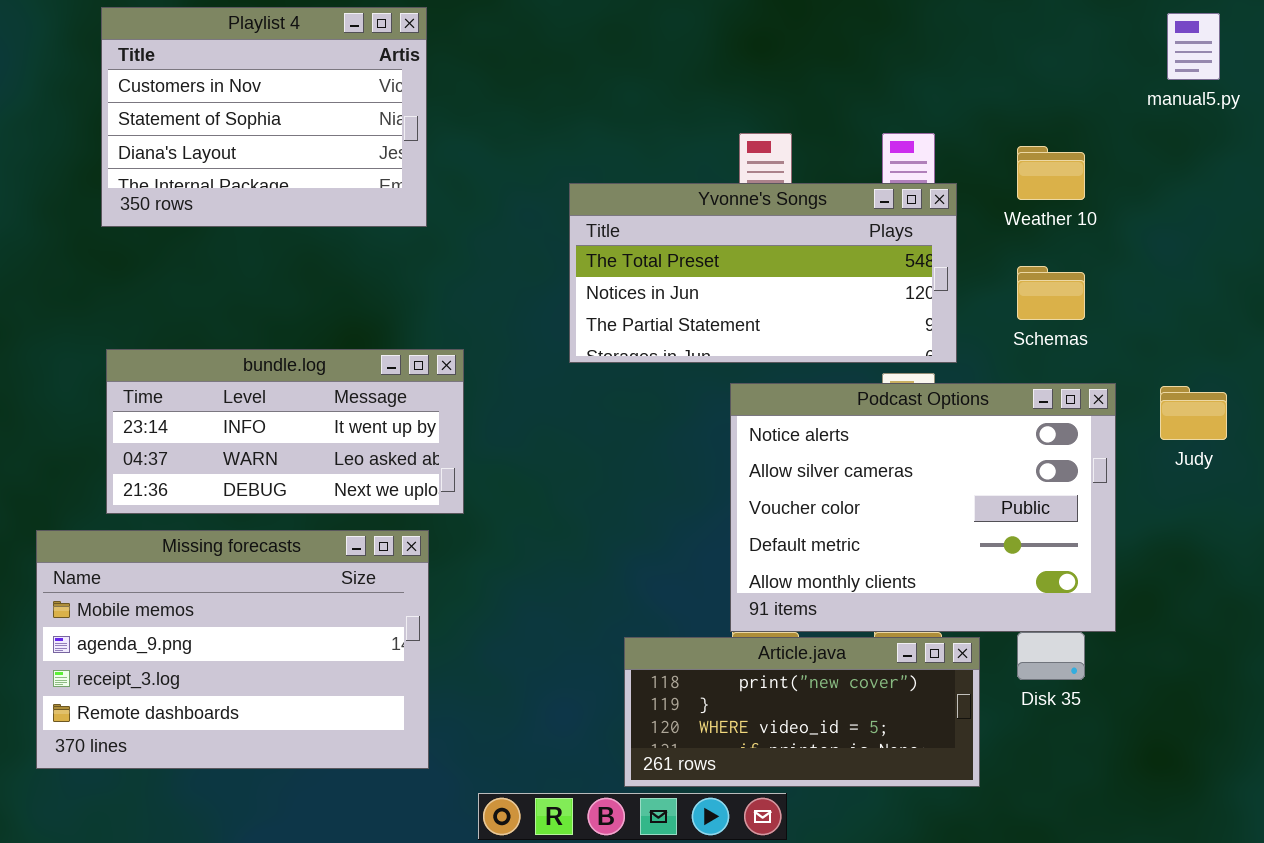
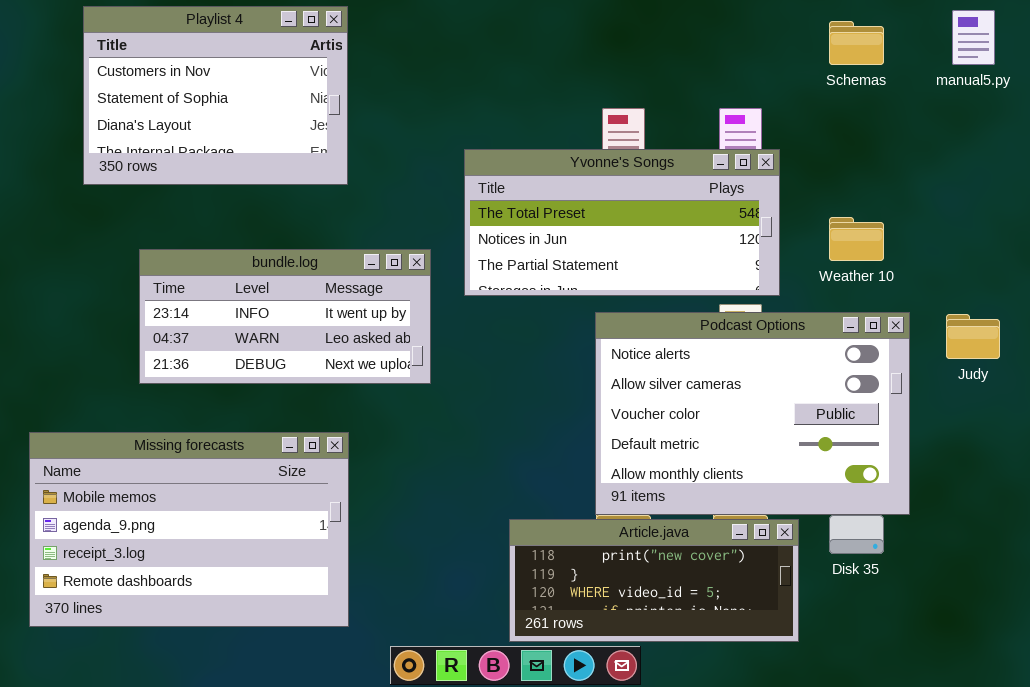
Weather 10: [1017,146,1085,200] -> [829,217,884,261], moved
Schemas: [1017,266,1085,320] -> [829,21,884,65], moved
bundle.log: [106,349,464,514] -> [139,249,431,384], moved

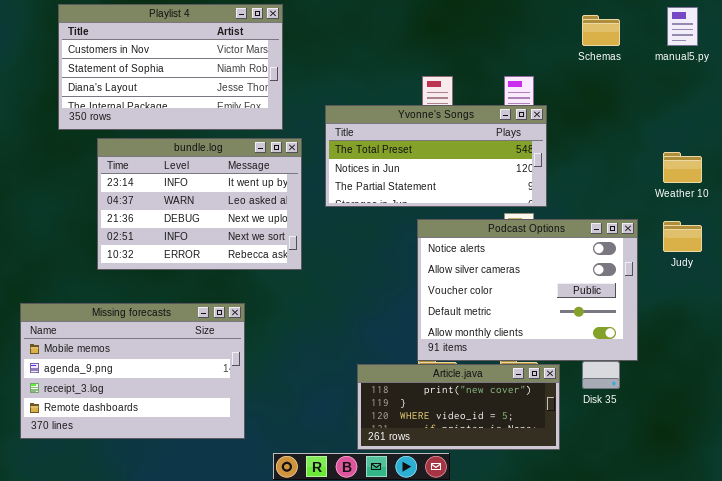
Playlist 4: [83,6,348,185] -> [58,4,283,130], resized
Weather 10: [829,217,884,261] -> [663,152,702,183], moved
bundle.log: [139,249,431,384] -> [97,138,302,270], resized

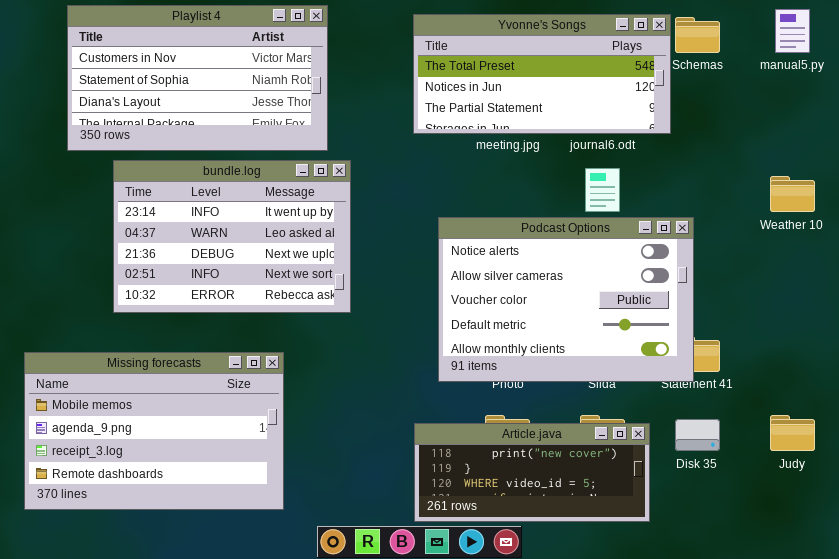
Yvonne's Songs: [325,105,547,207] -> [413,14,671,134], moved
Podcast Options: [417,219,638,361] -> [438,217,694,382], moved
Judy: [663,221,702,252] -> [770,415,815,451], moved

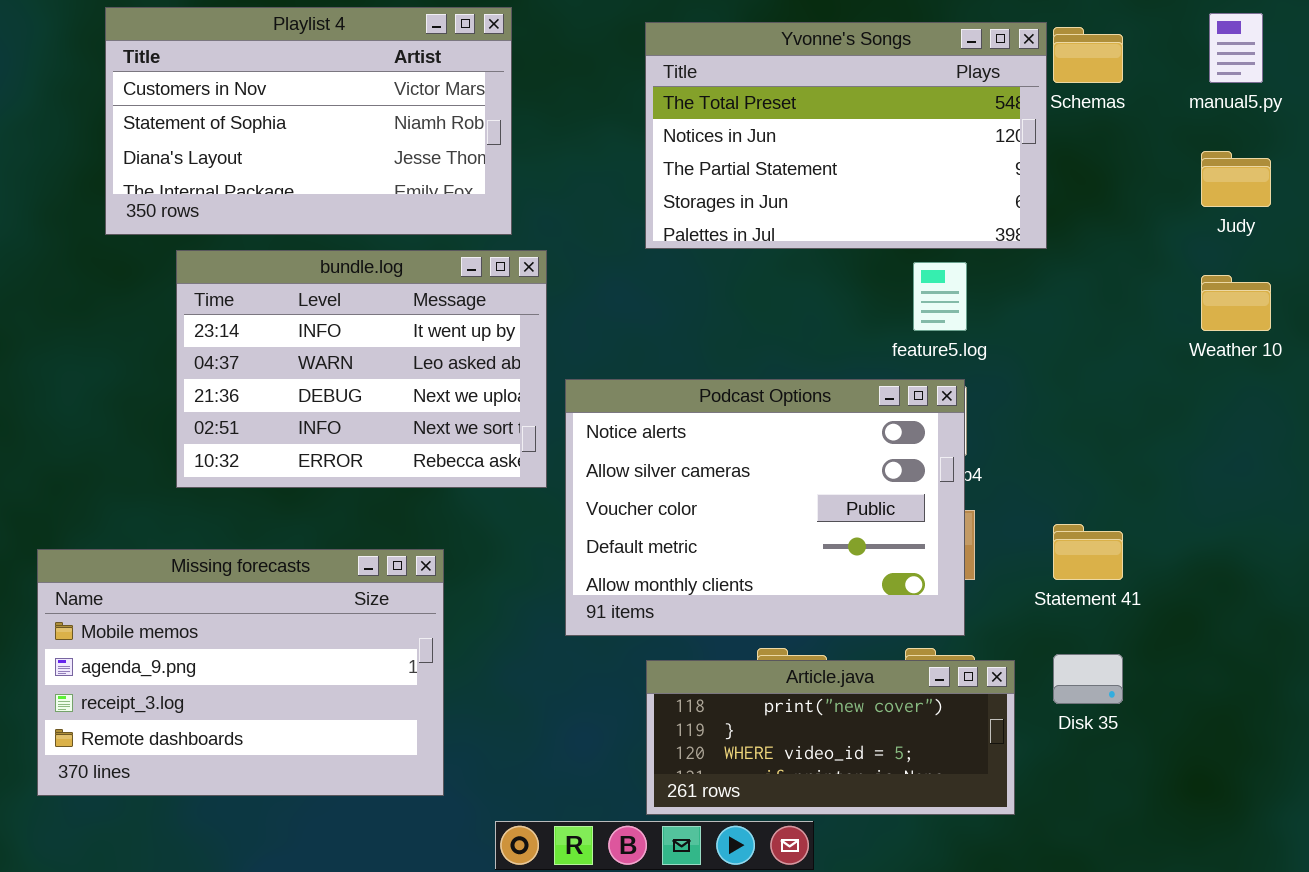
Yvonne's Songs: [413,14,671,134] -> [645,22,1047,249], resized
Podcast Options: [438,217,694,382] -> [565,379,965,636], moved
Judy: [770,415,815,451] -> [1201,151,1271,207], moved

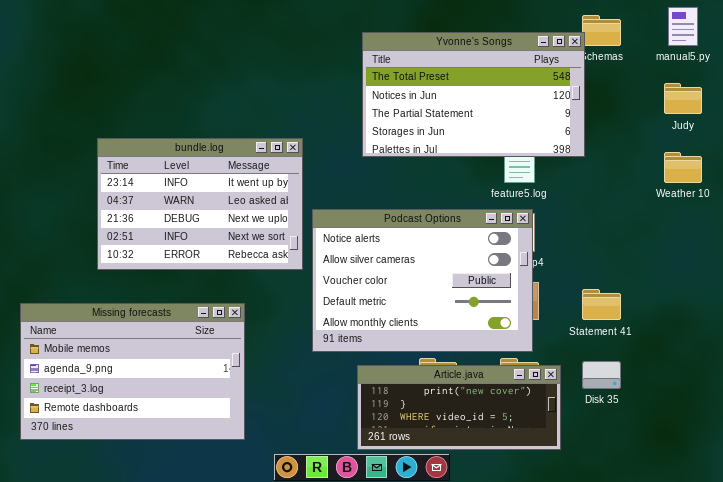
Playlist 4: [105,7,512,235] -> none, closed
Yvonne's Songs: [645,22,1047,249] -> [362,32,585,157], moved

